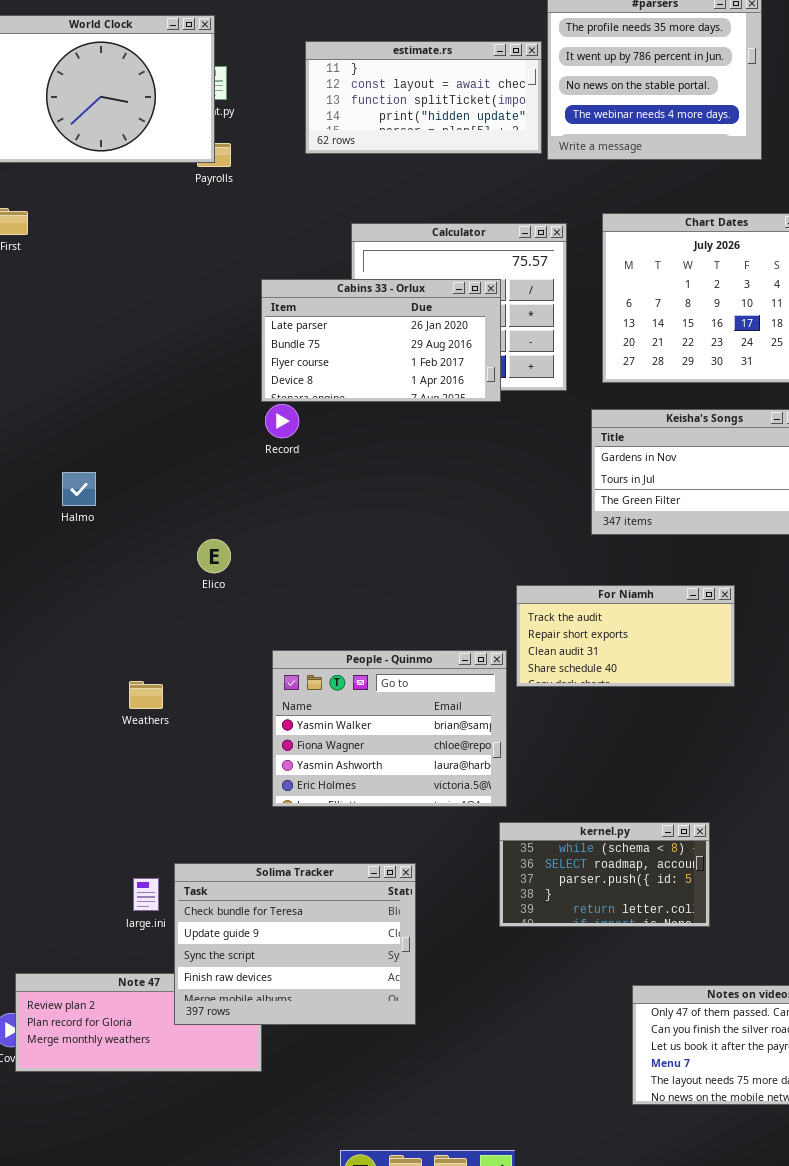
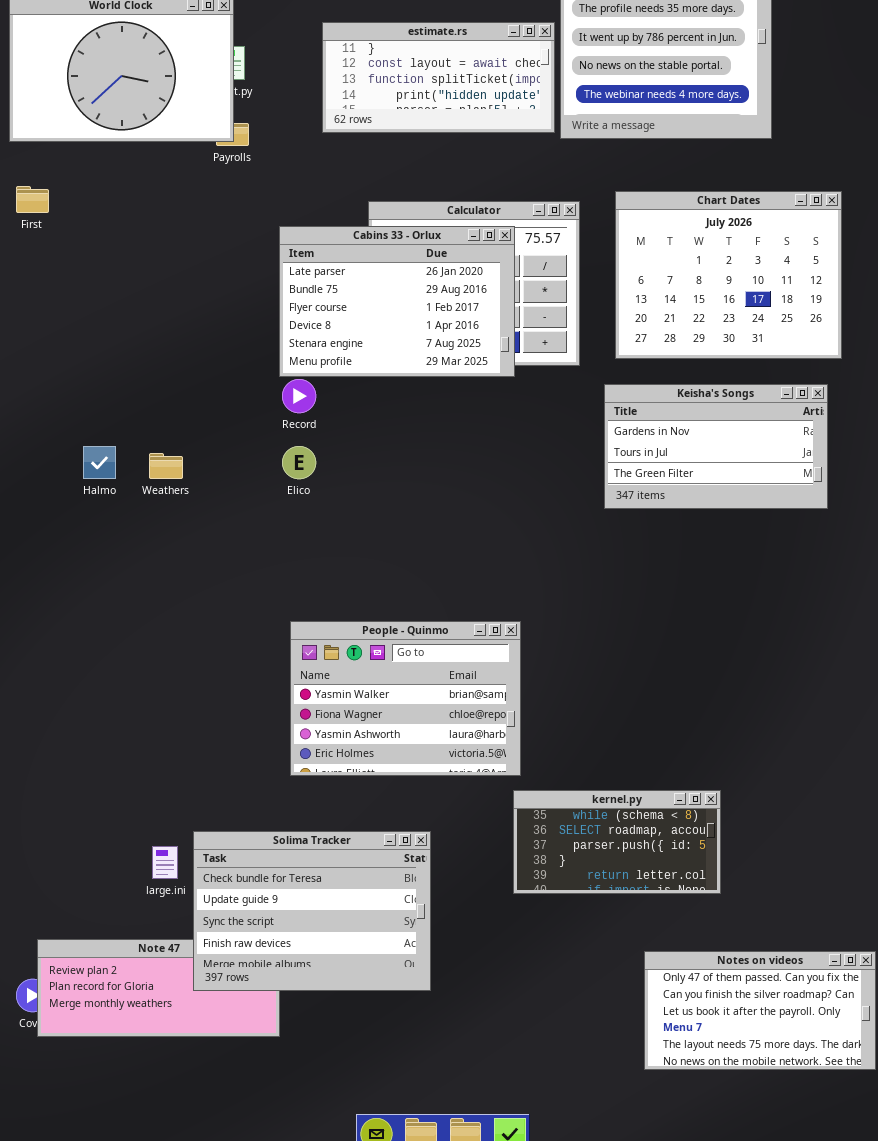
Cabins 33 - Orlux: [261,279,501,402] -> [279,226,515,377], resized
Elico: [197,539,231,573] -> [282,446,316,479], moved
For Niamh: [516,585,735,687] -> none, closed
Weathers: [129,681,163,709] -> [149,453,183,479], moved

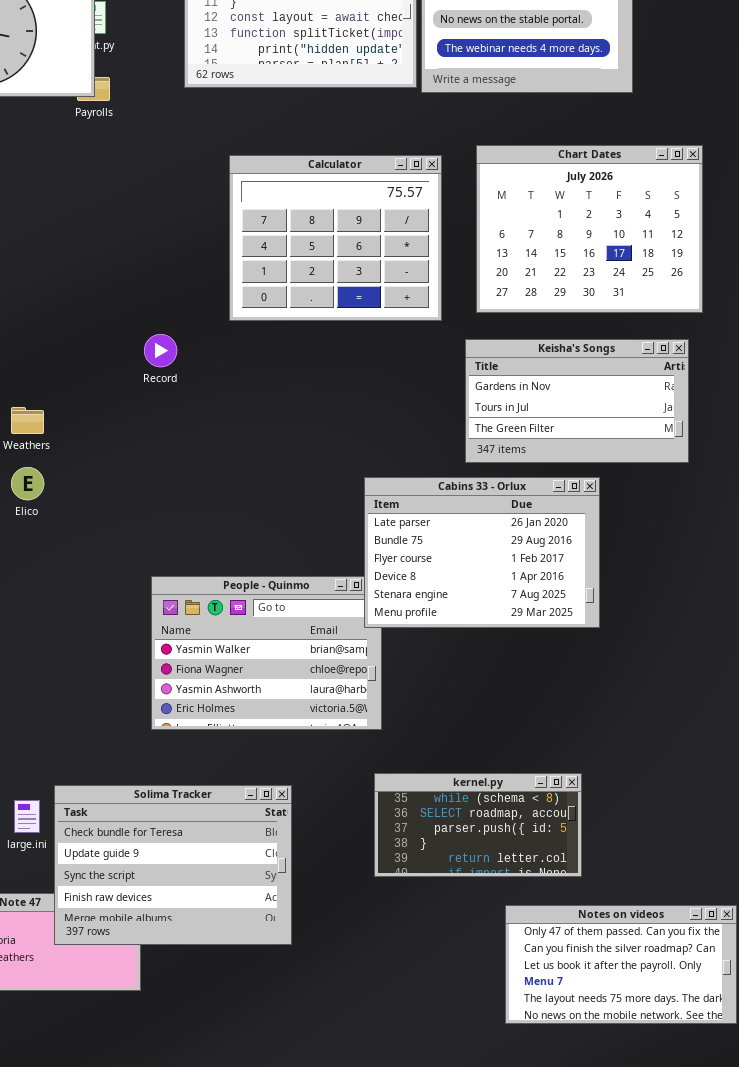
Cabins 33 - Orlux: [279,226,515,377] -> [364,477,600,628], moved
Elico: [282,446,316,479] -> [11,467,44,500], moved
kernel.py: [513,790,721,894] -> [374,773,582,877], moved

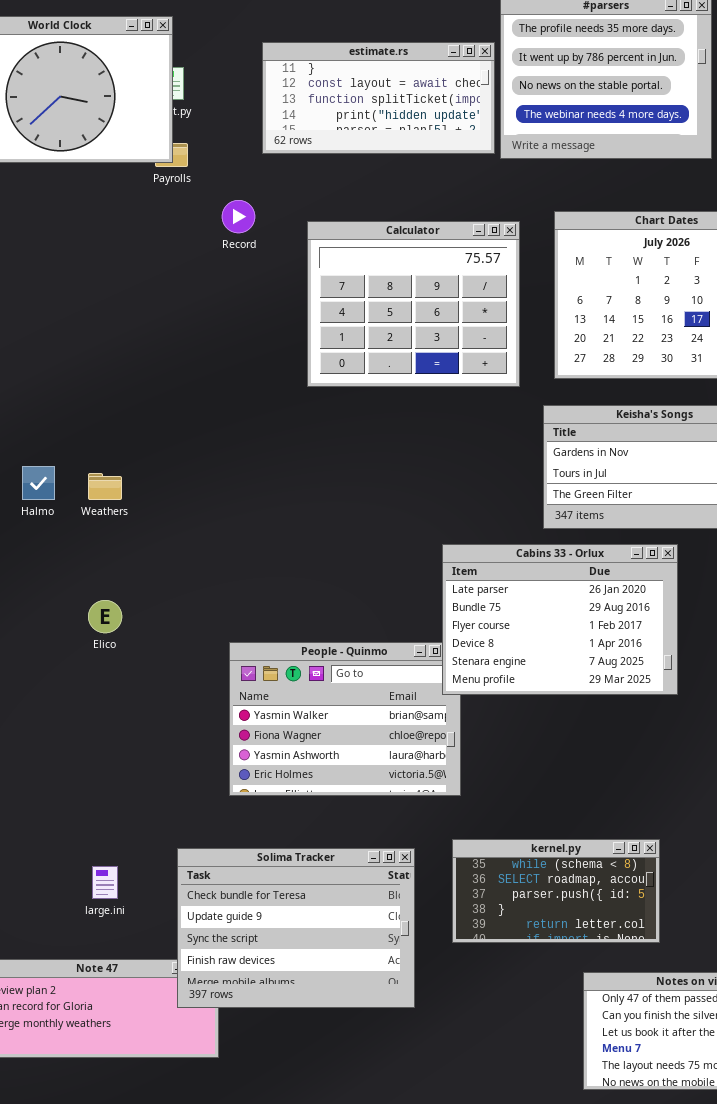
Record: [144,334,177,367] -> [222,200,255,233], moved
Elico: [11,467,44,500] -> [88,600,122,633], moved
Solima Tracker: [54,785,292,945] -> [177,848,415,1008], moved

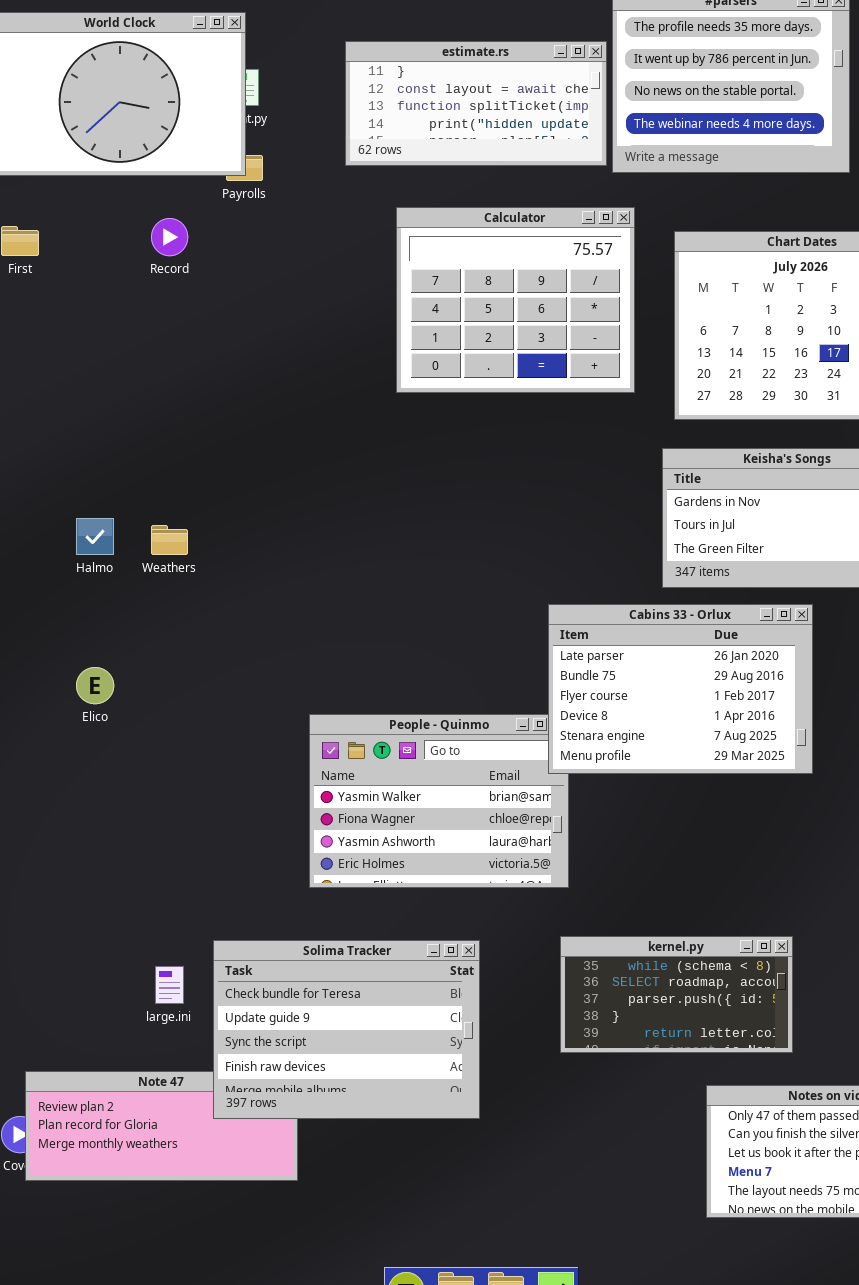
Record: [222,200,255,233] -> [151,218,188,256], moved
Calculator: [307,221,520,387] -> [396,207,635,393], moved
Elico: [88,600,122,633] -> [76,667,114,704], moved
Solima Tracker: [177,848,415,1008] -> [213,940,480,1119], moved

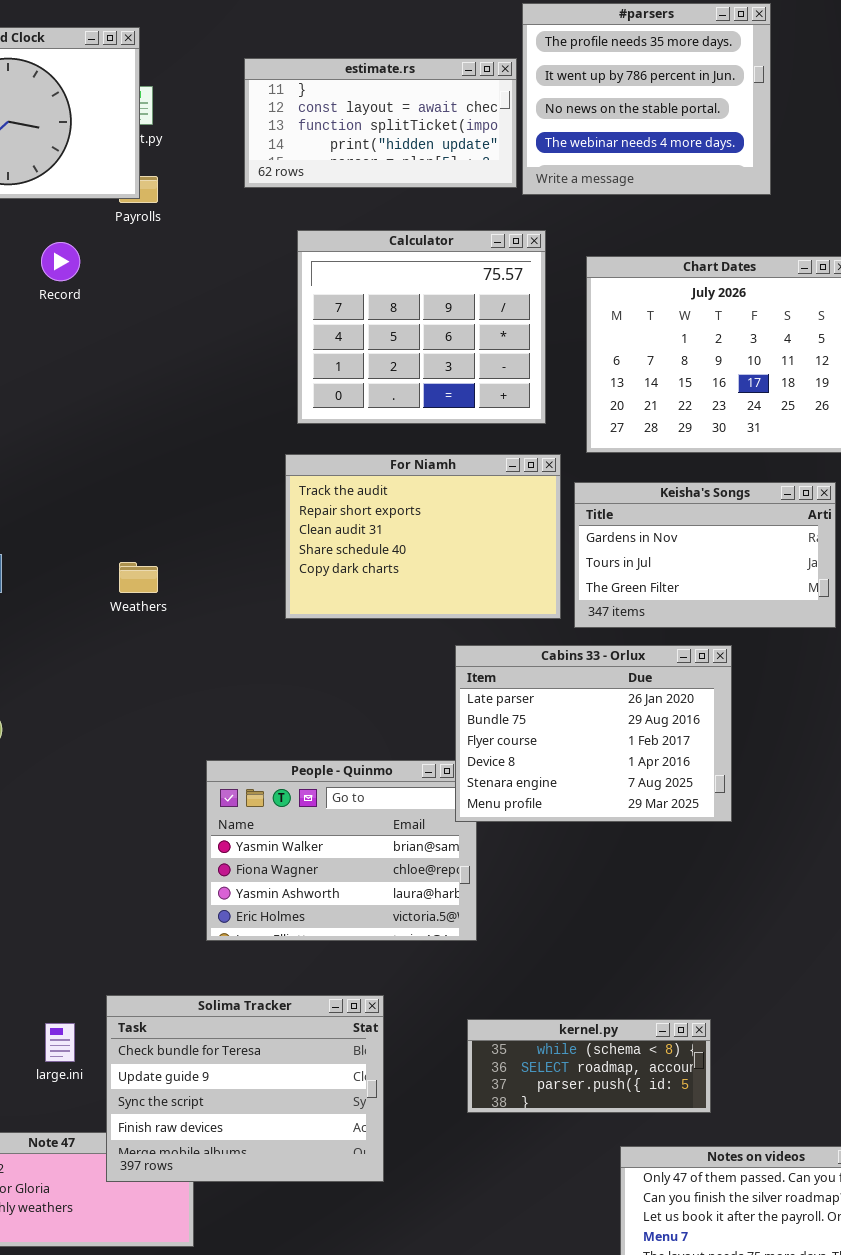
For Niamh: none -> [285,454,561,619], opened
Weathers: [151,525,188,555] -> [119,562,158,593], moved
kernel.py: [560,936,793,1053] -> [467,1019,711,1113], resized

